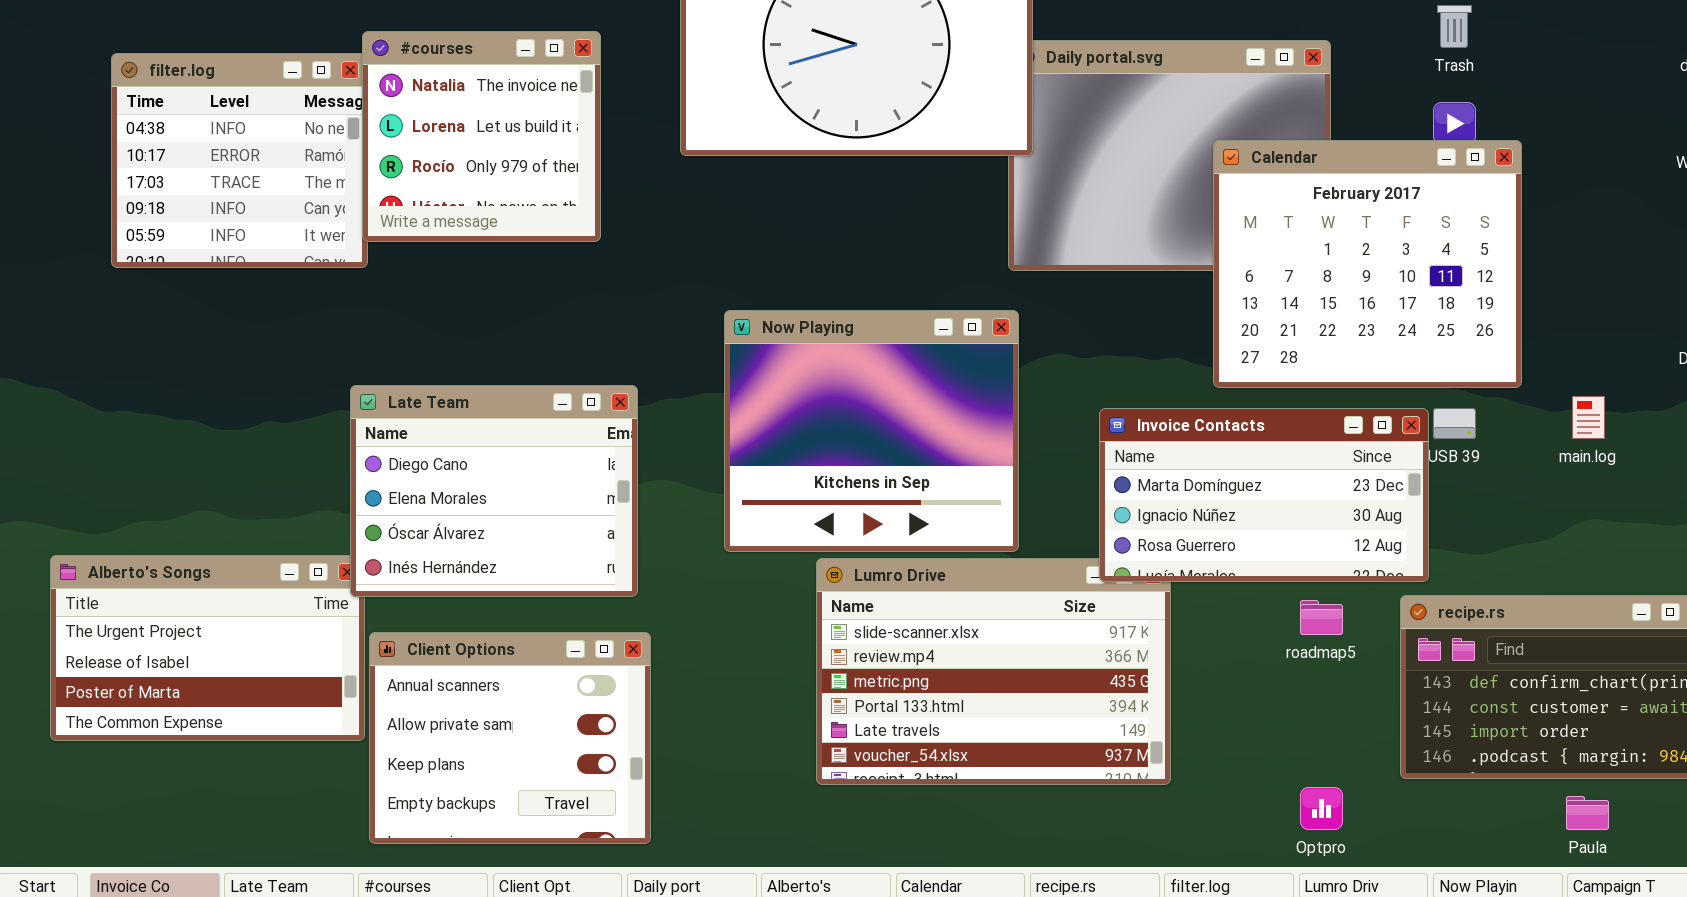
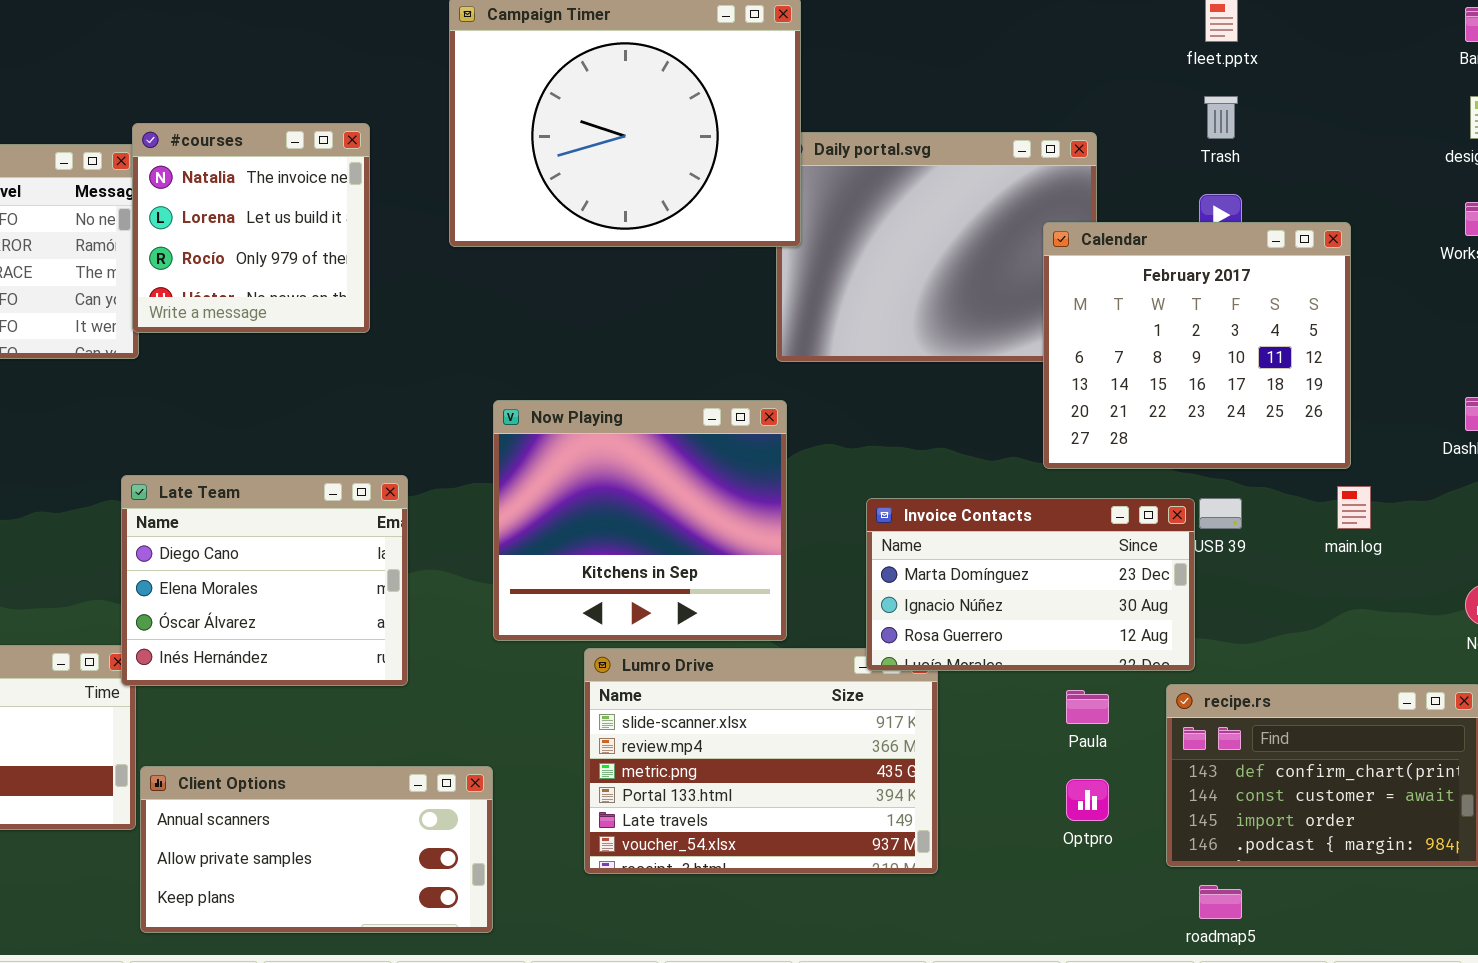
Calendar: [1213,140,1522,388] -> [1043,222,1351,469], moved
roadmap5: [1300,600,1343,635] -> [1199,885,1242,919], moved
Client Options: [369,632,651,844] -> [140,766,493,933], resized
Optpro: [1300,787,1343,830] -> [1066,779,1109,821], moved
Paula: [1566,796,1609,830] -> [1066,690,1109,724], moved

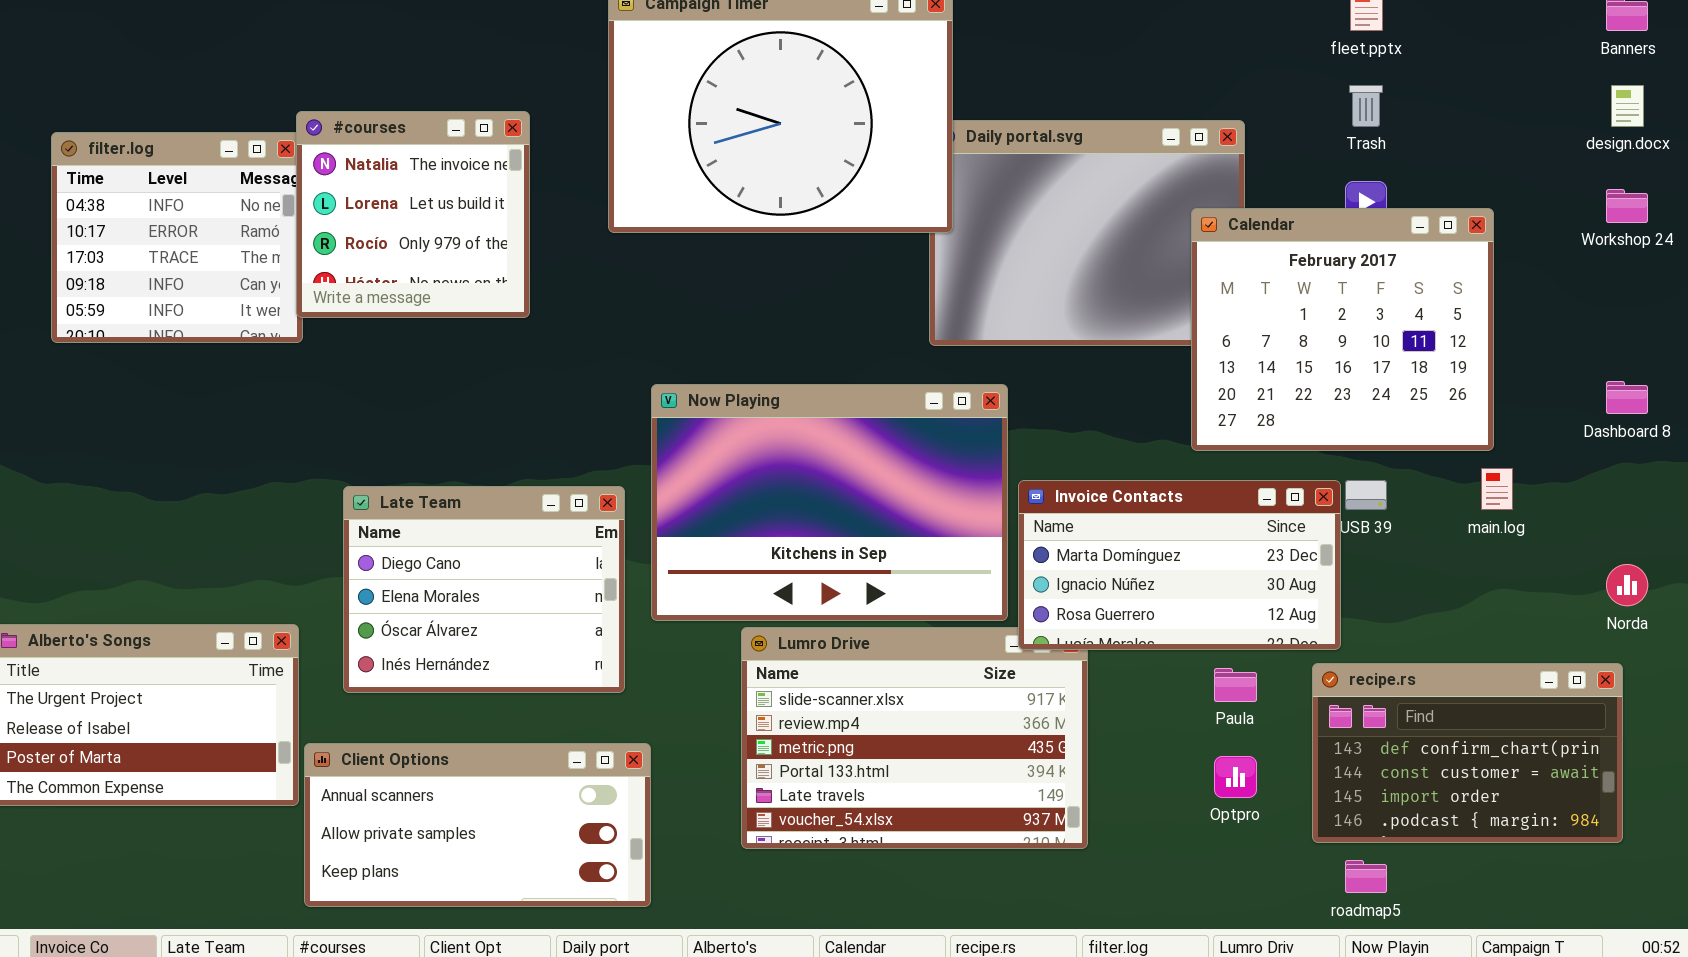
Now Playing: [493,400,787,641] -> [651,384,1008,621], resized
Late Team: [121,475,408,686] -> [343,486,625,693], moved

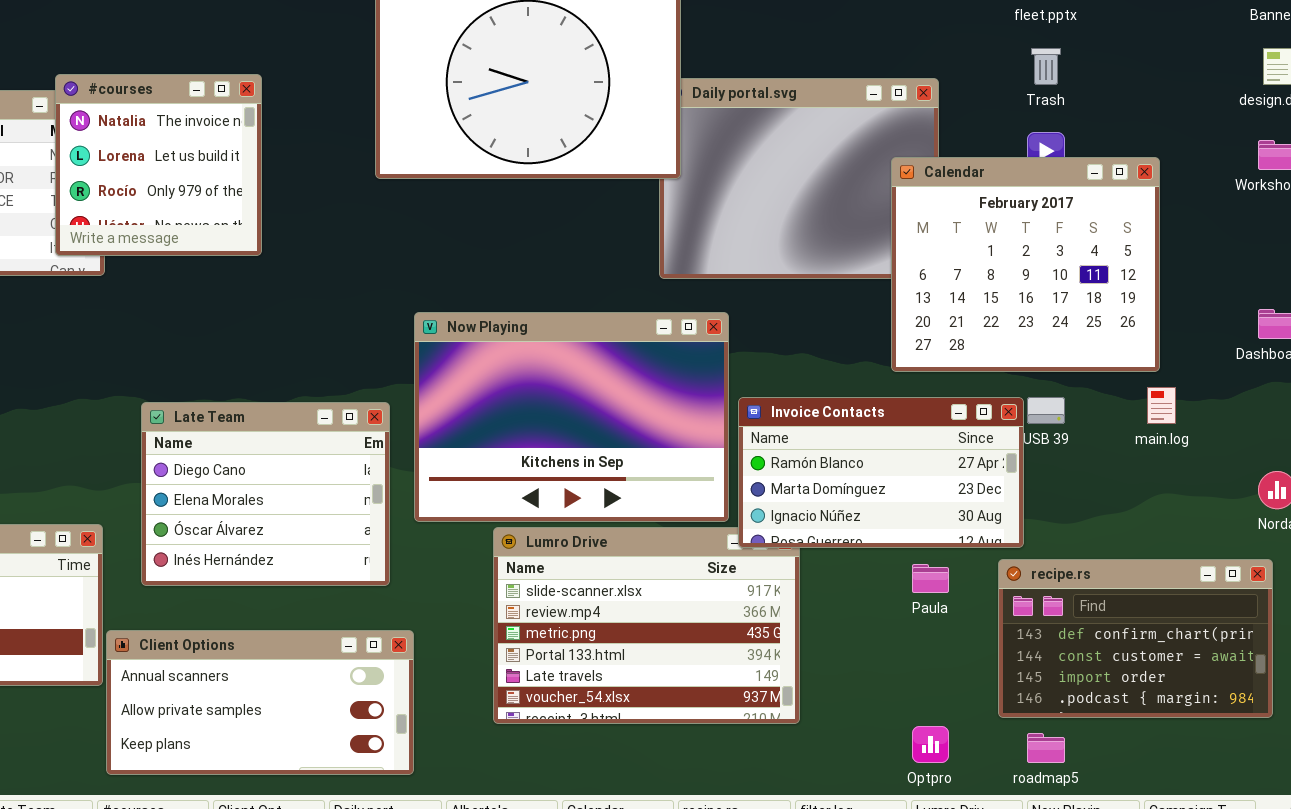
#courses: [296,111,530,318] -> [55,74,262,256], moved
Invoice Contacts: [1018,480,1341,650] -> [738,397,1024,548], scrolled up 1 row
Optpro: [1214,756,1257,798] -> [912,726,949,763], moved

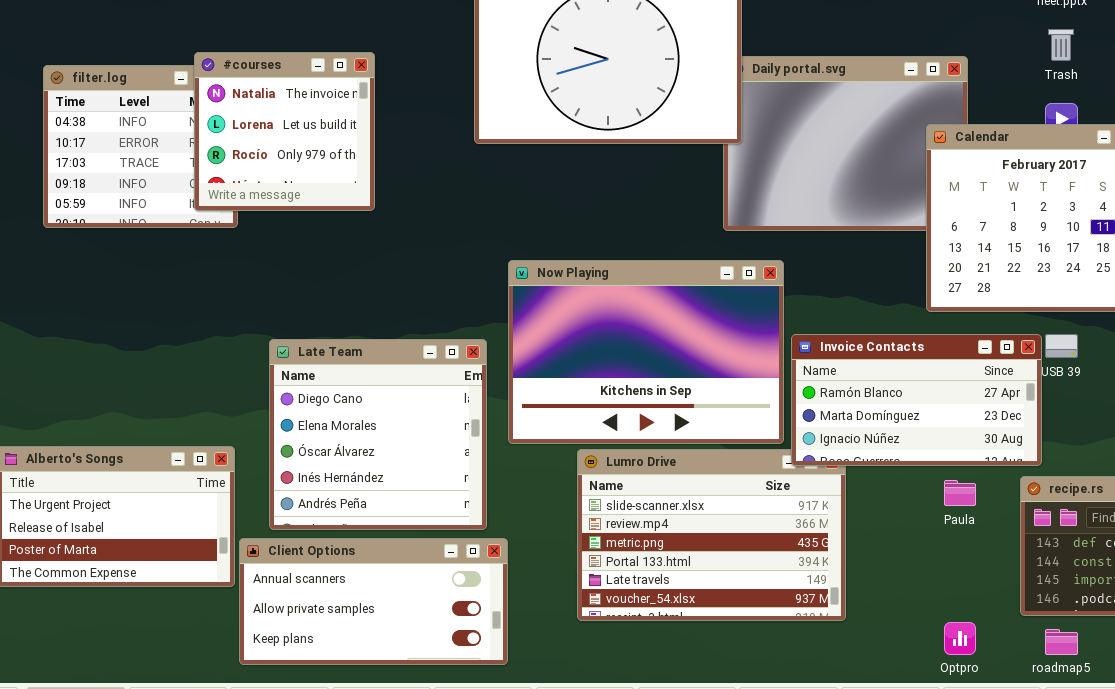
Late Team: [141,402,390,586] -> [269,339,487,530], resized

